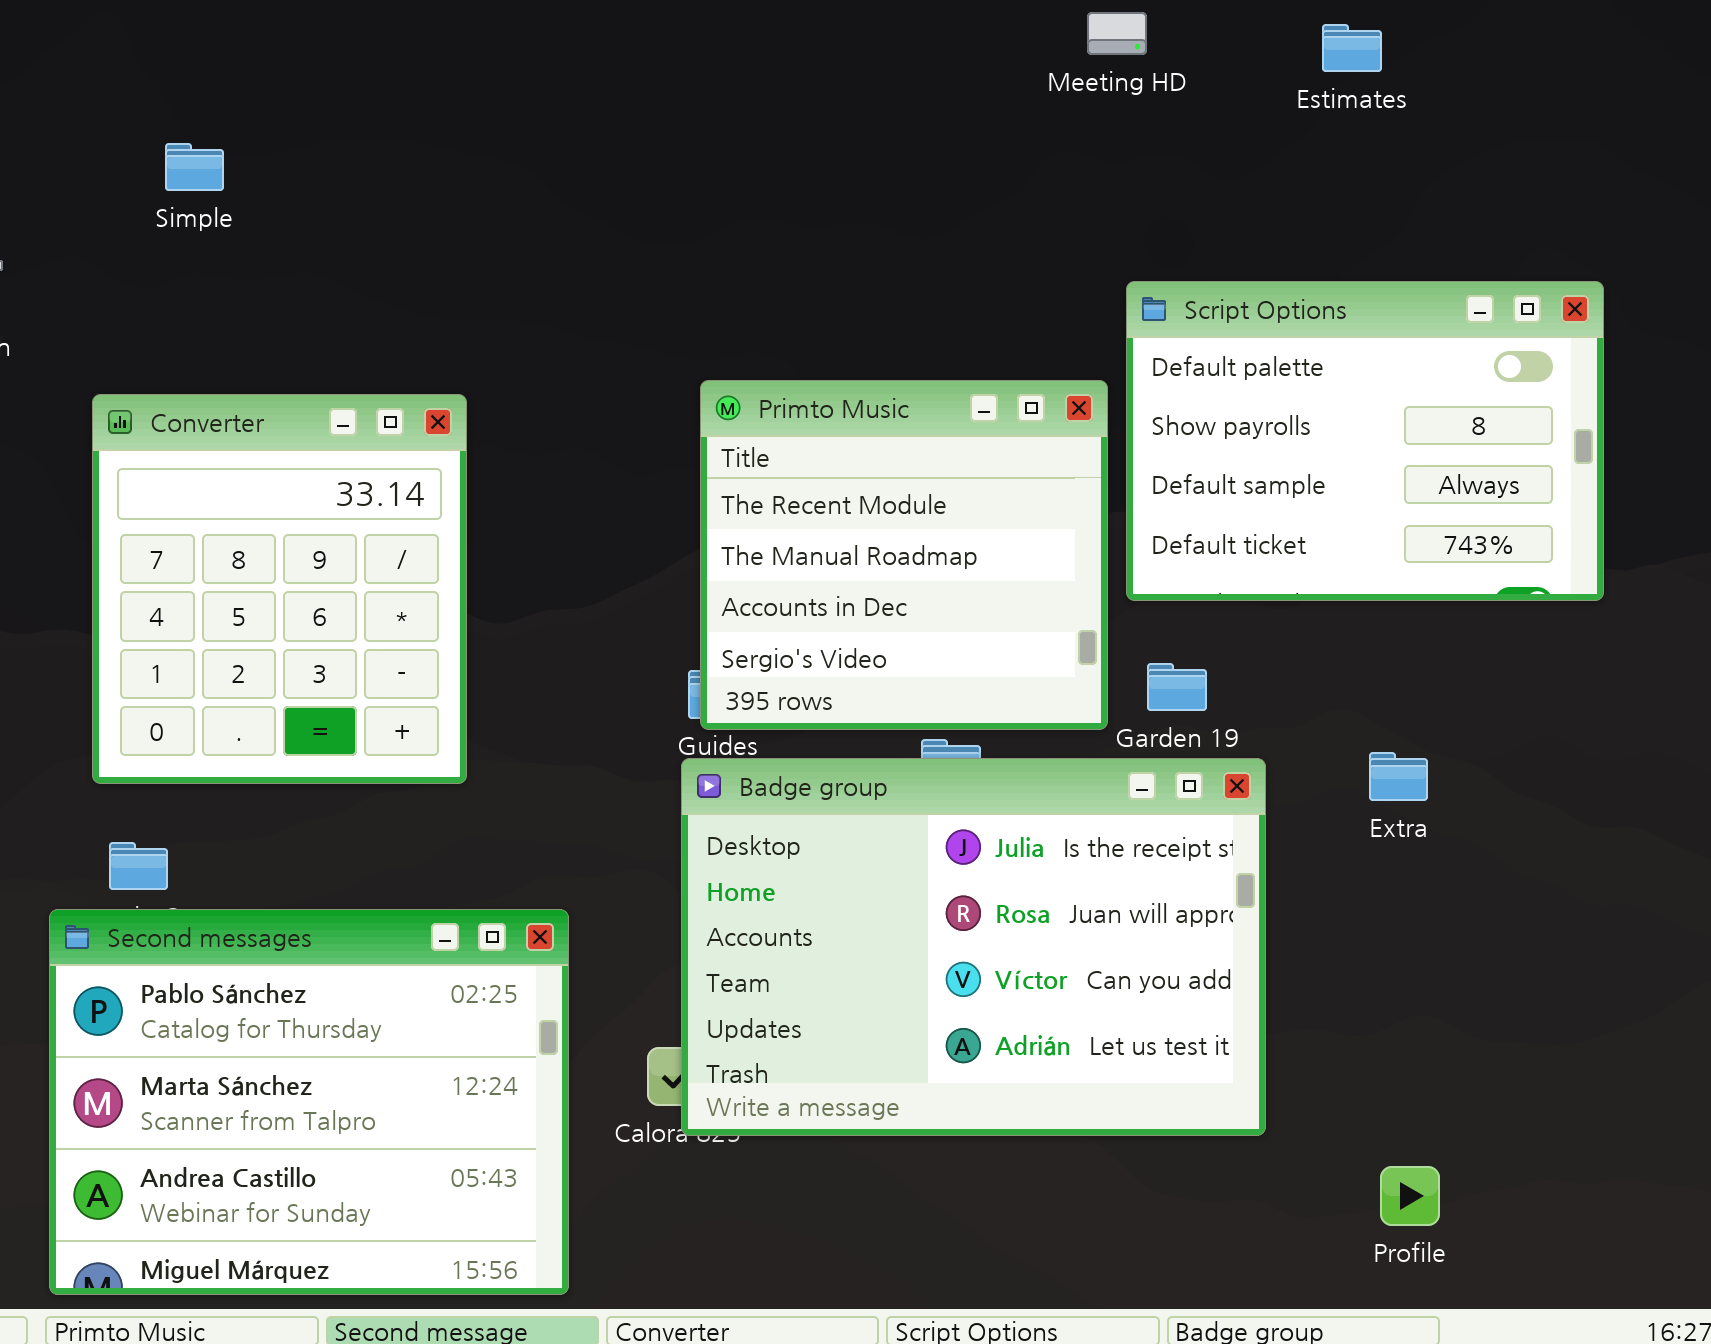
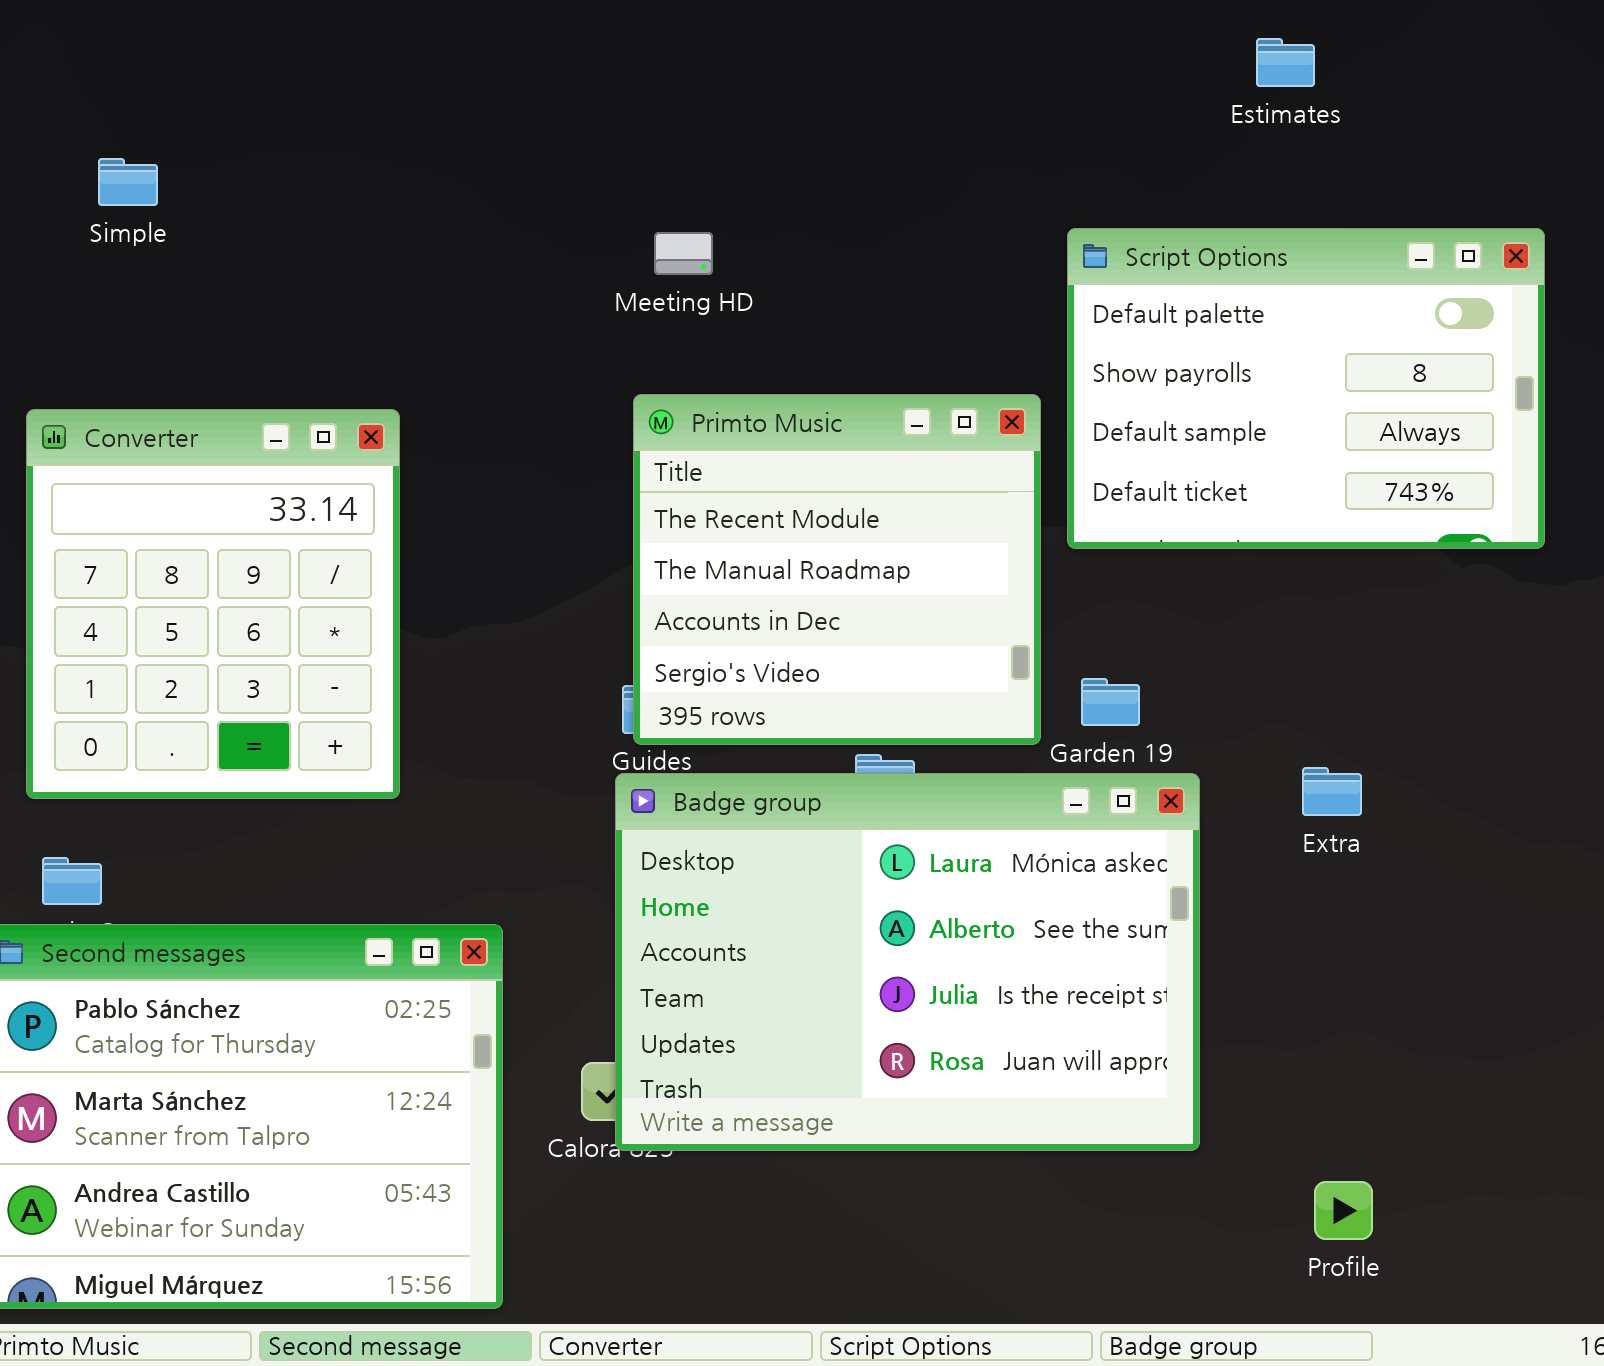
Meeting HD: [1087,12,1147,55] -> [654,232,713,275], moved
Script Options: [1126,281,1604,601] -> [1067,228,1545,549], moved
Badge group: [681,758,1266,1136] -> [615,773,1200,1151], scrolled up 2 rows

